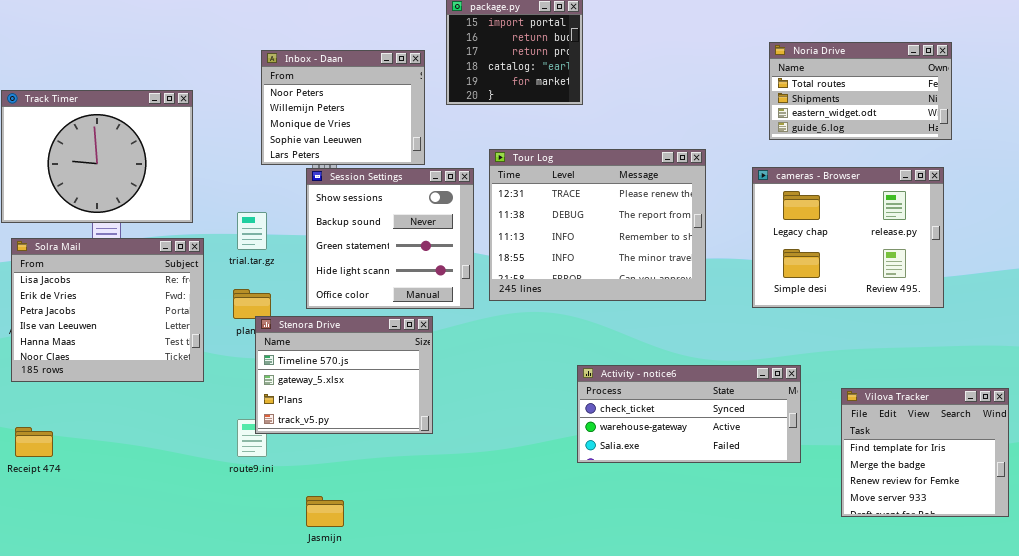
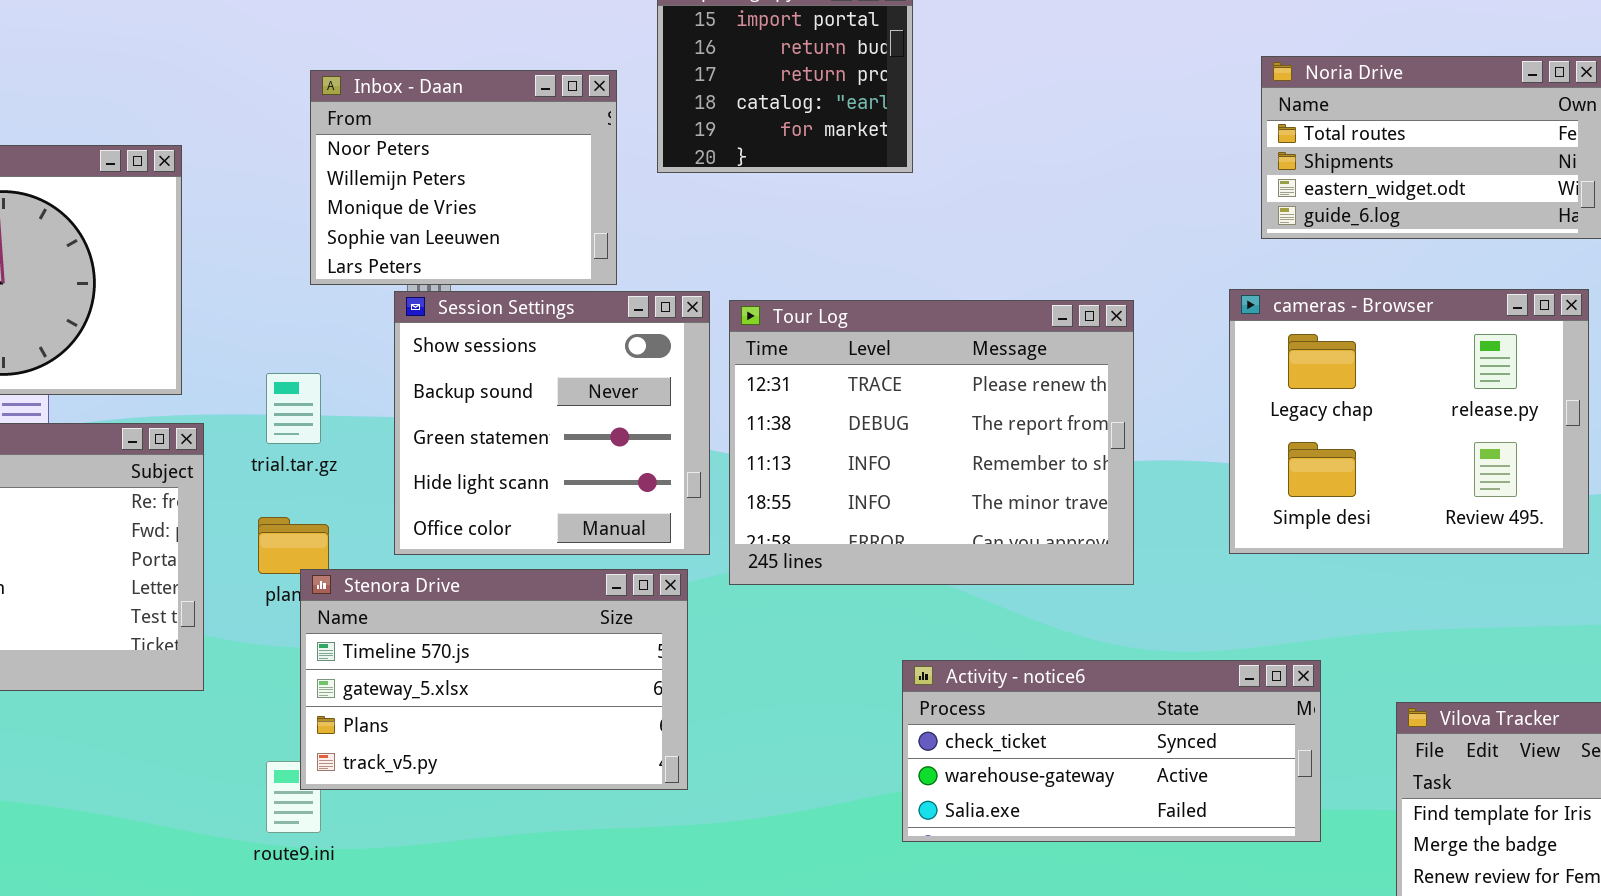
Tour Log: [489,149,706,301] -> [729,300,1134,585], moved
Stenora Drive: [255,316,433,434] -> [300,569,688,790], resized

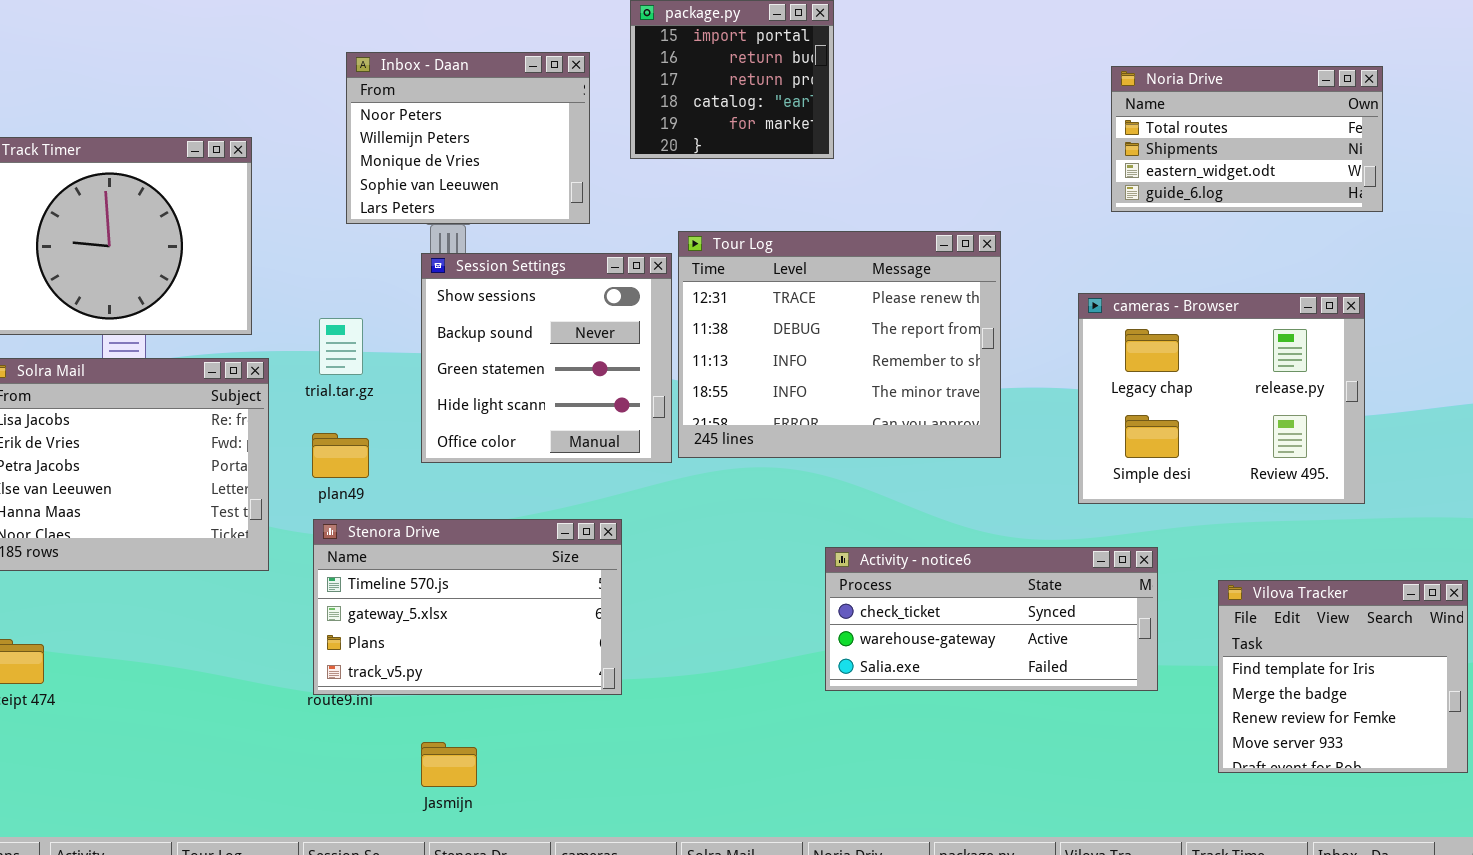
Inbox - Daan: [310,70,617,285] -> [346,52,590,224], moved
cameras - Browser: [1229,289,1589,554] -> [1078,293,1365,504], moved
Tour Log: [729,300,1134,585] -> [678,231,1001,458], moved
Stenora Drive: [300,569,688,790] -> [313,519,622,695], moved

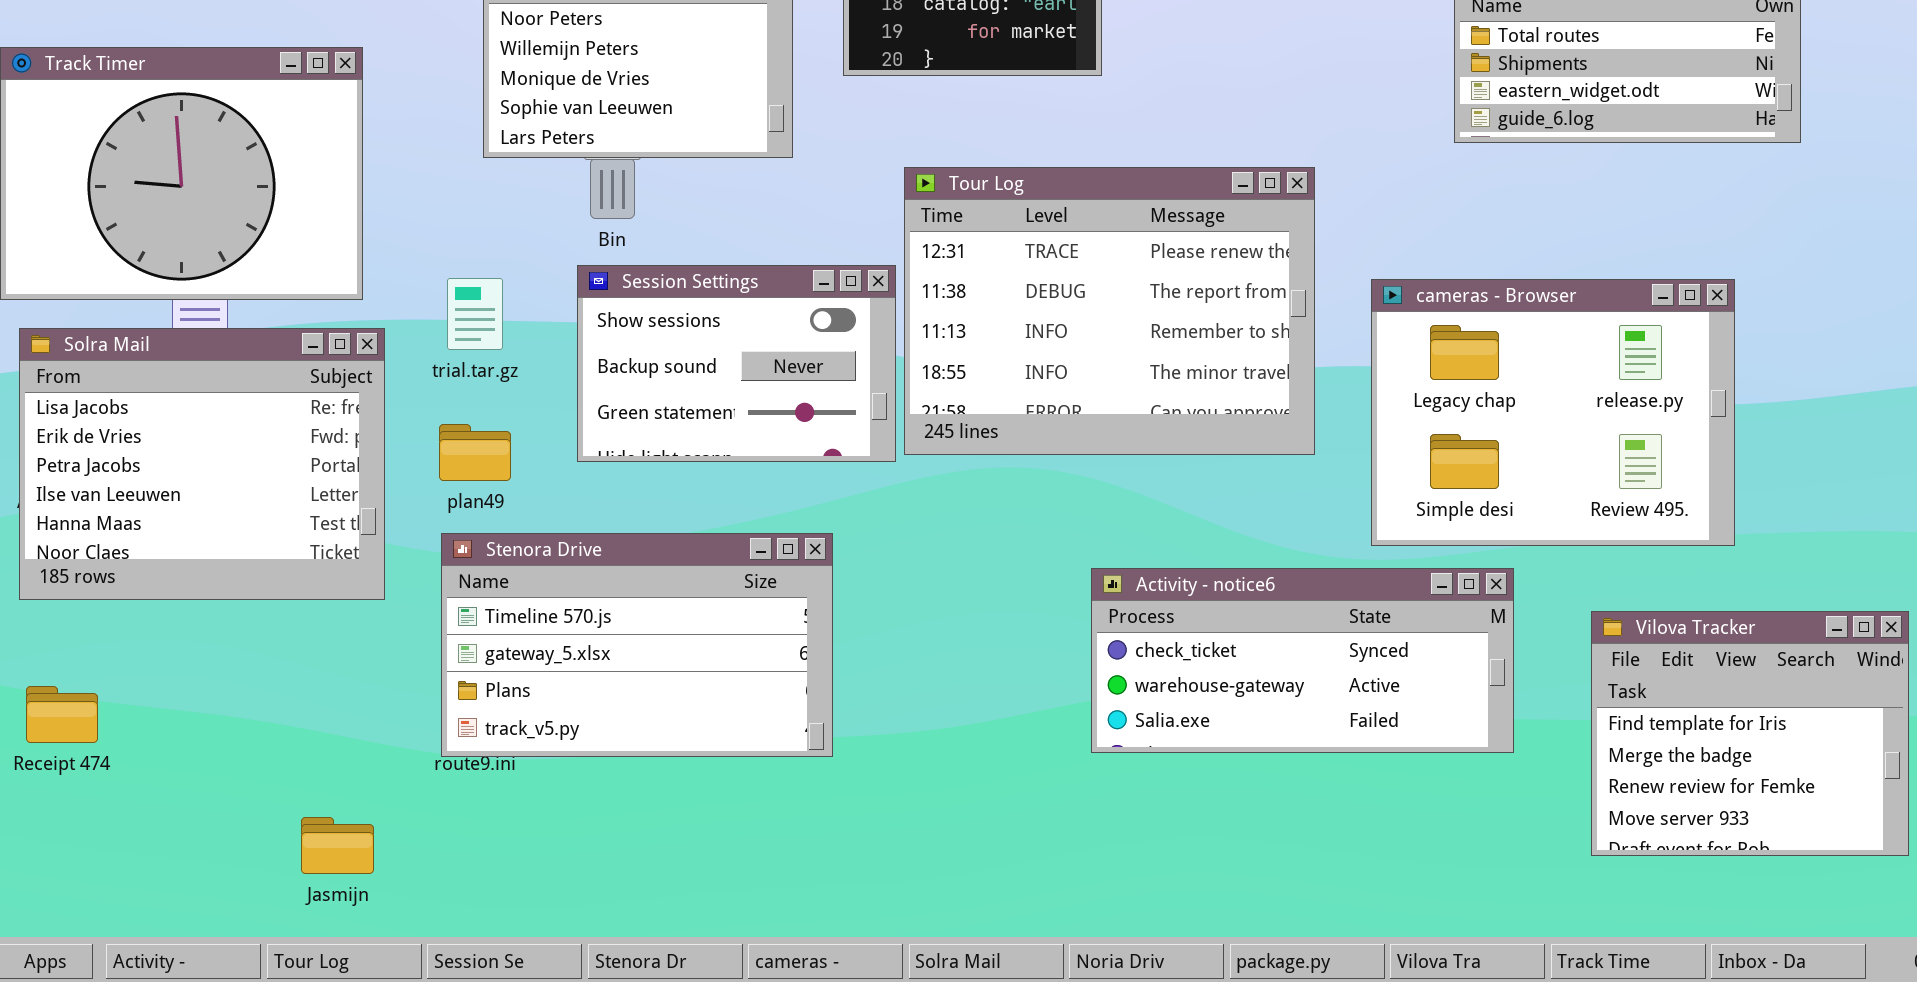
Session Settings: [421,253,672,463] -> [577,265,896,462], resized
cameras - Browser: [1078,293,1365,504] -> [1371,279,1735,546], moved
Jasmijn: [421,742,477,787] -> [301,817,374,874], moved

